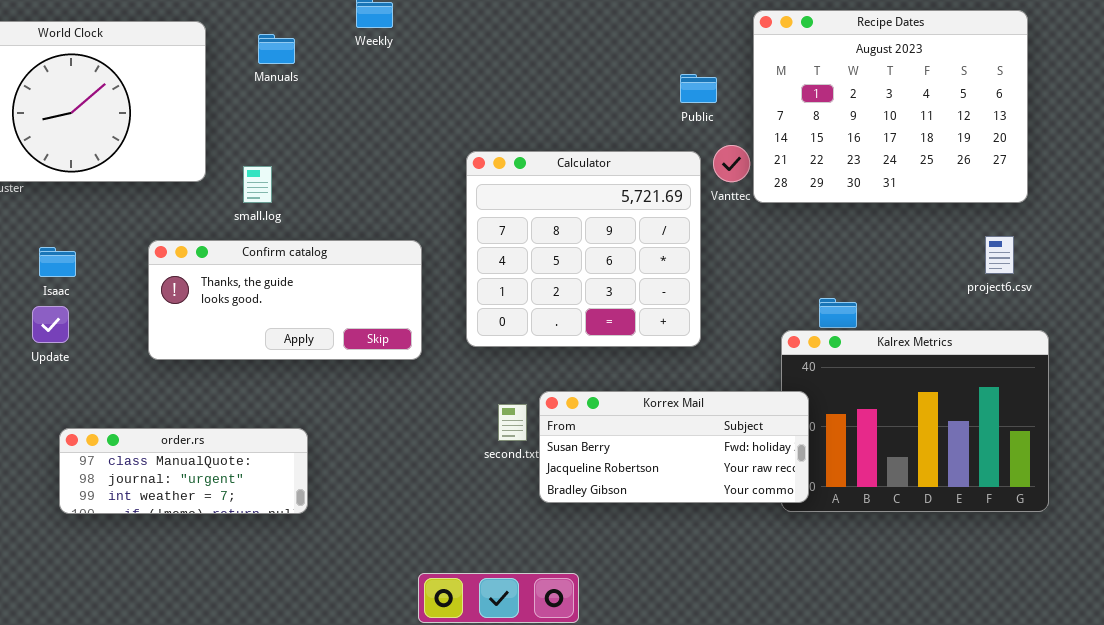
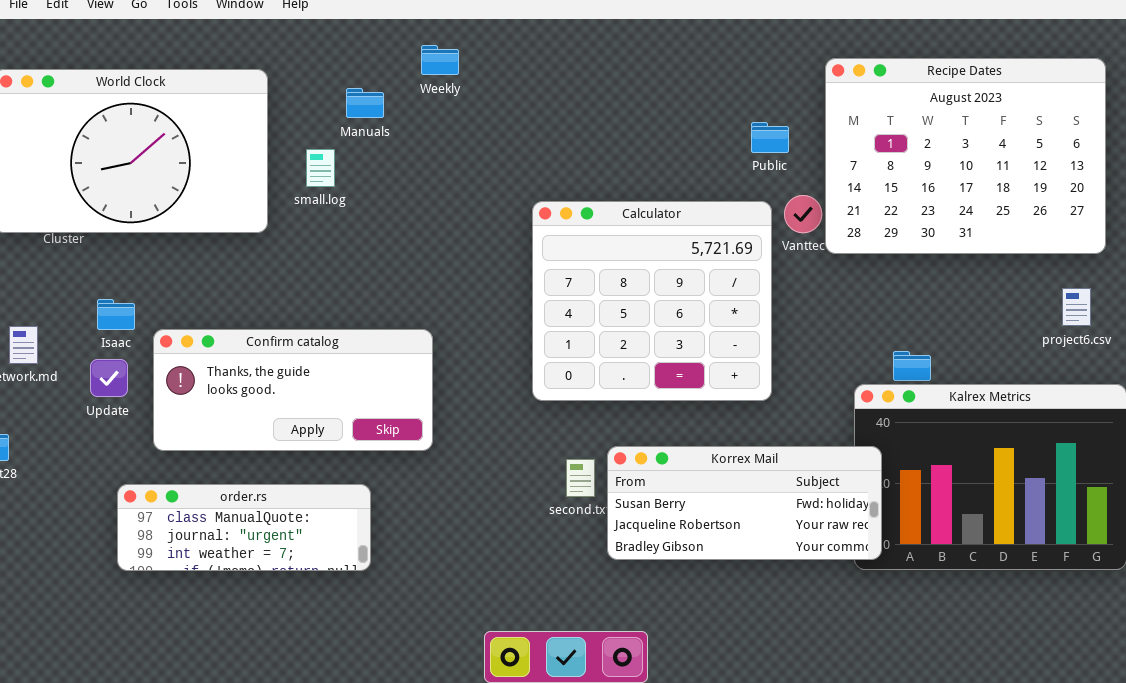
Manuals: [258,34,295,64] -> [346,88,384,118], moved
small.log: [243,166,272,203] -> [306,149,335,187], moved
Confirm catalog: [148,240,422,360] -> [153,329,433,451], moved

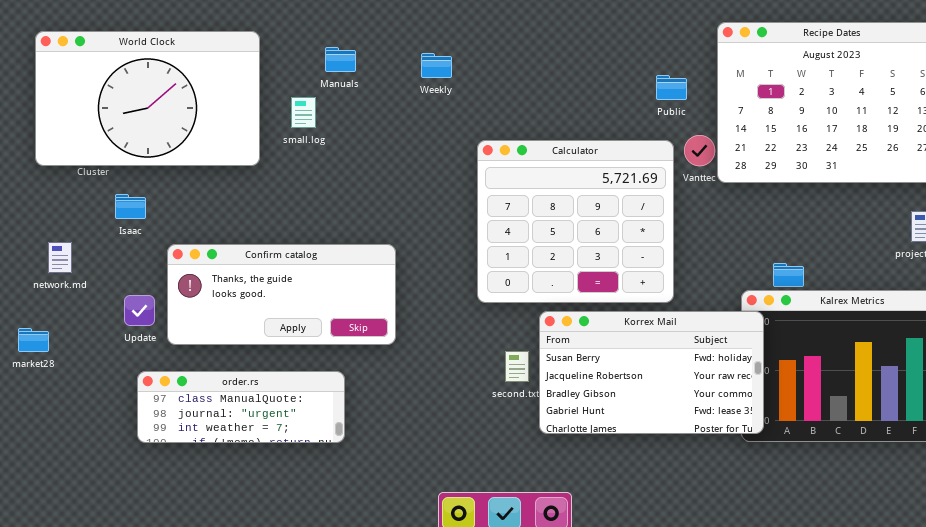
Weekly: [421,45,459,75] -> [421,53,452,78], moved
Isaac: [97,299,135,330] -> [115,194,146,219], moved
Update: [90,359,128,397] -> [124,295,155,326], moved
Korrex Mail: [607,446,882,560] -> [539,311,764,434], resized

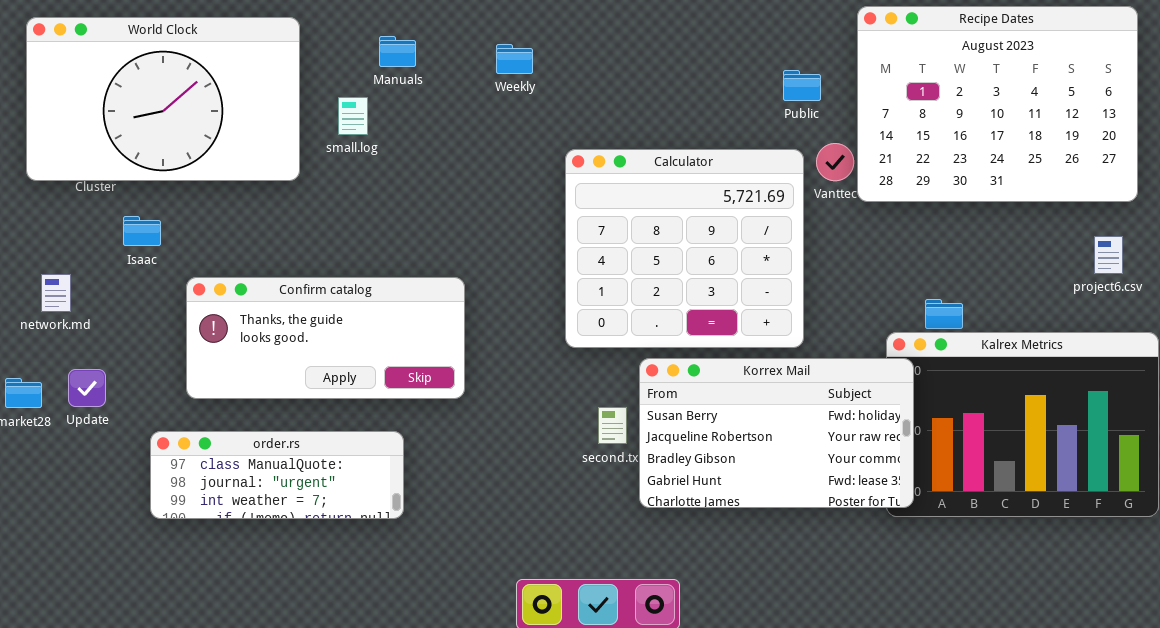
Update: [124,295,155,326] -> [68,369,106,407], moved

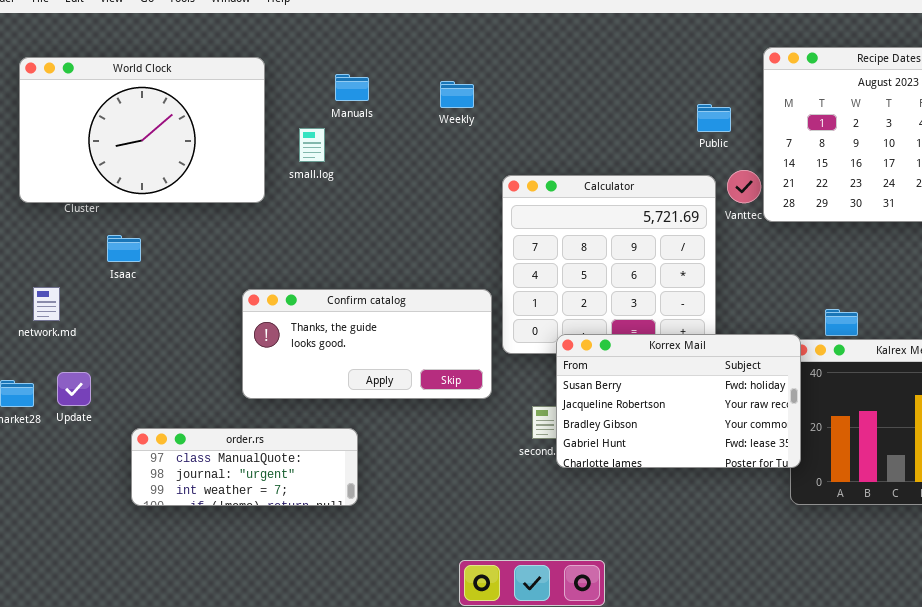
Confirm catalog: [186,277,465,399] -> [242,289,492,399], moved
Korrex Mail: [639,358,914,508] -> [556,334,801,468], moved

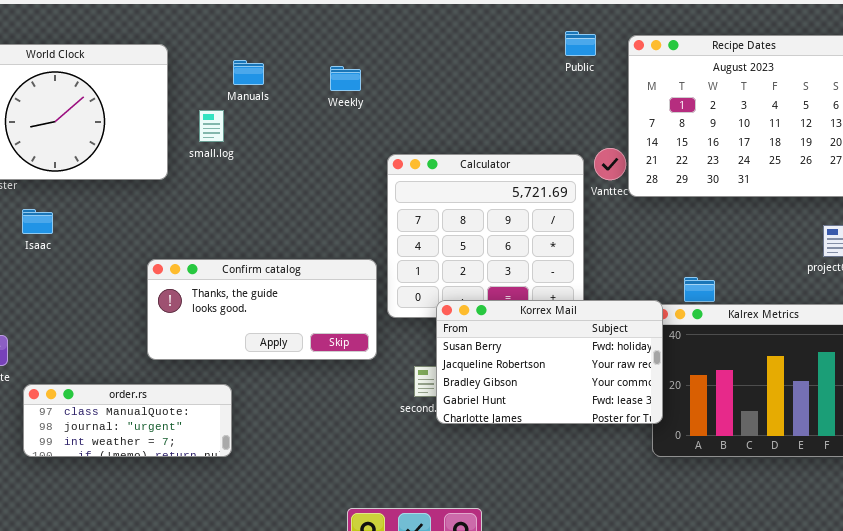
Public: [697,104,731,132] -> [565,31,596,56], moved
order.rs: [131,428,358,506] -> [23,384,232,457], moved

